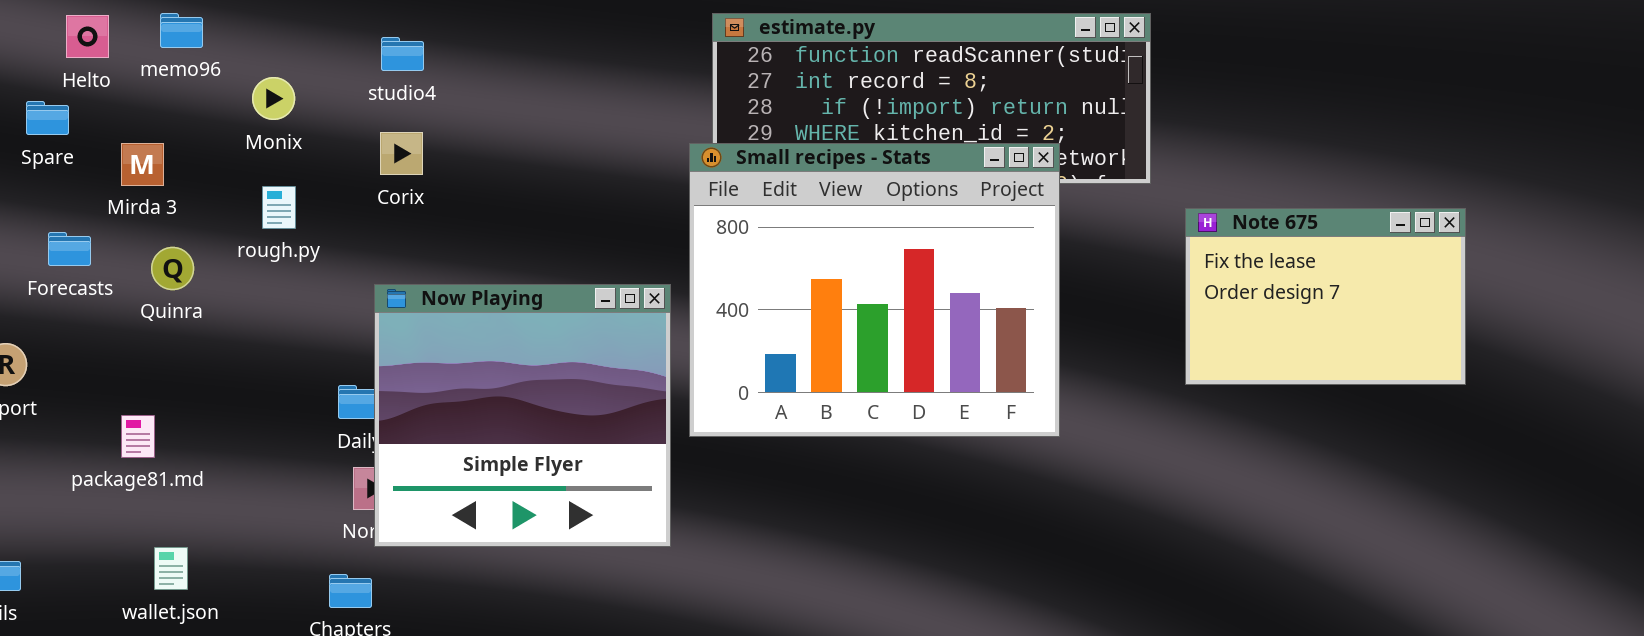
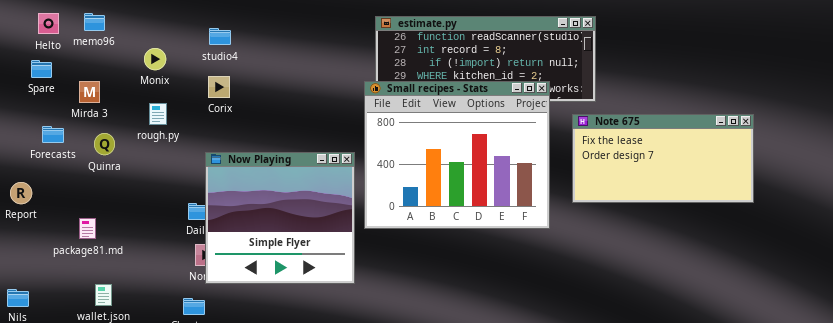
memo96: [160,13,203,48] -> [84,13,105,31], moved
Helto: [66,15,109,58] -> [38,13,59,34], moved
Note 675: [1185,208,1466,385] -> [572,114,754,203], resized

